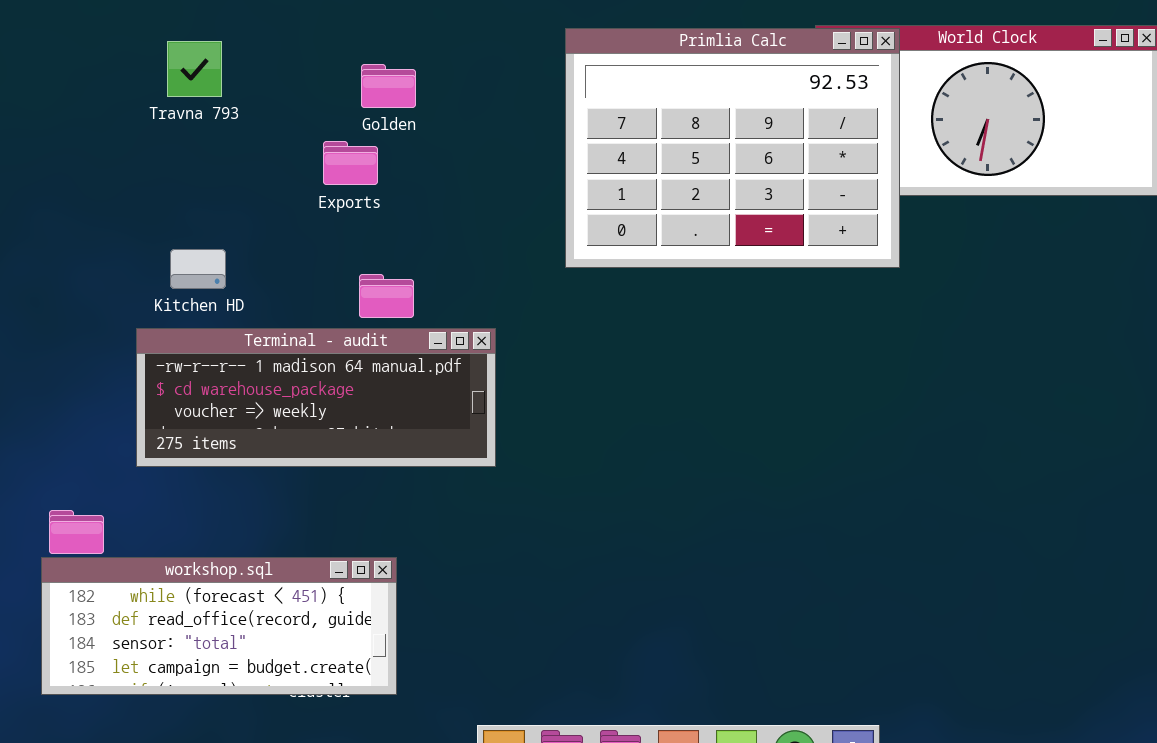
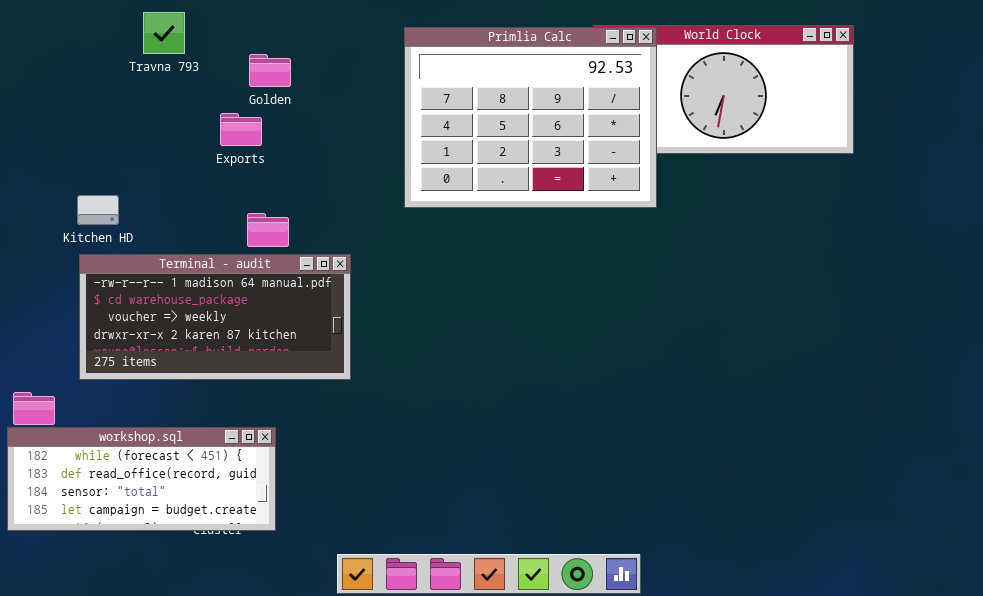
Travna 793: [167,41,222,97] -> [143,12,185,54], moved
Kitchen HD: [170,249,226,289] -> [77,195,119,225], moved
Terminal - audit: [136,328,496,467] -> [79,254,351,380], resized

